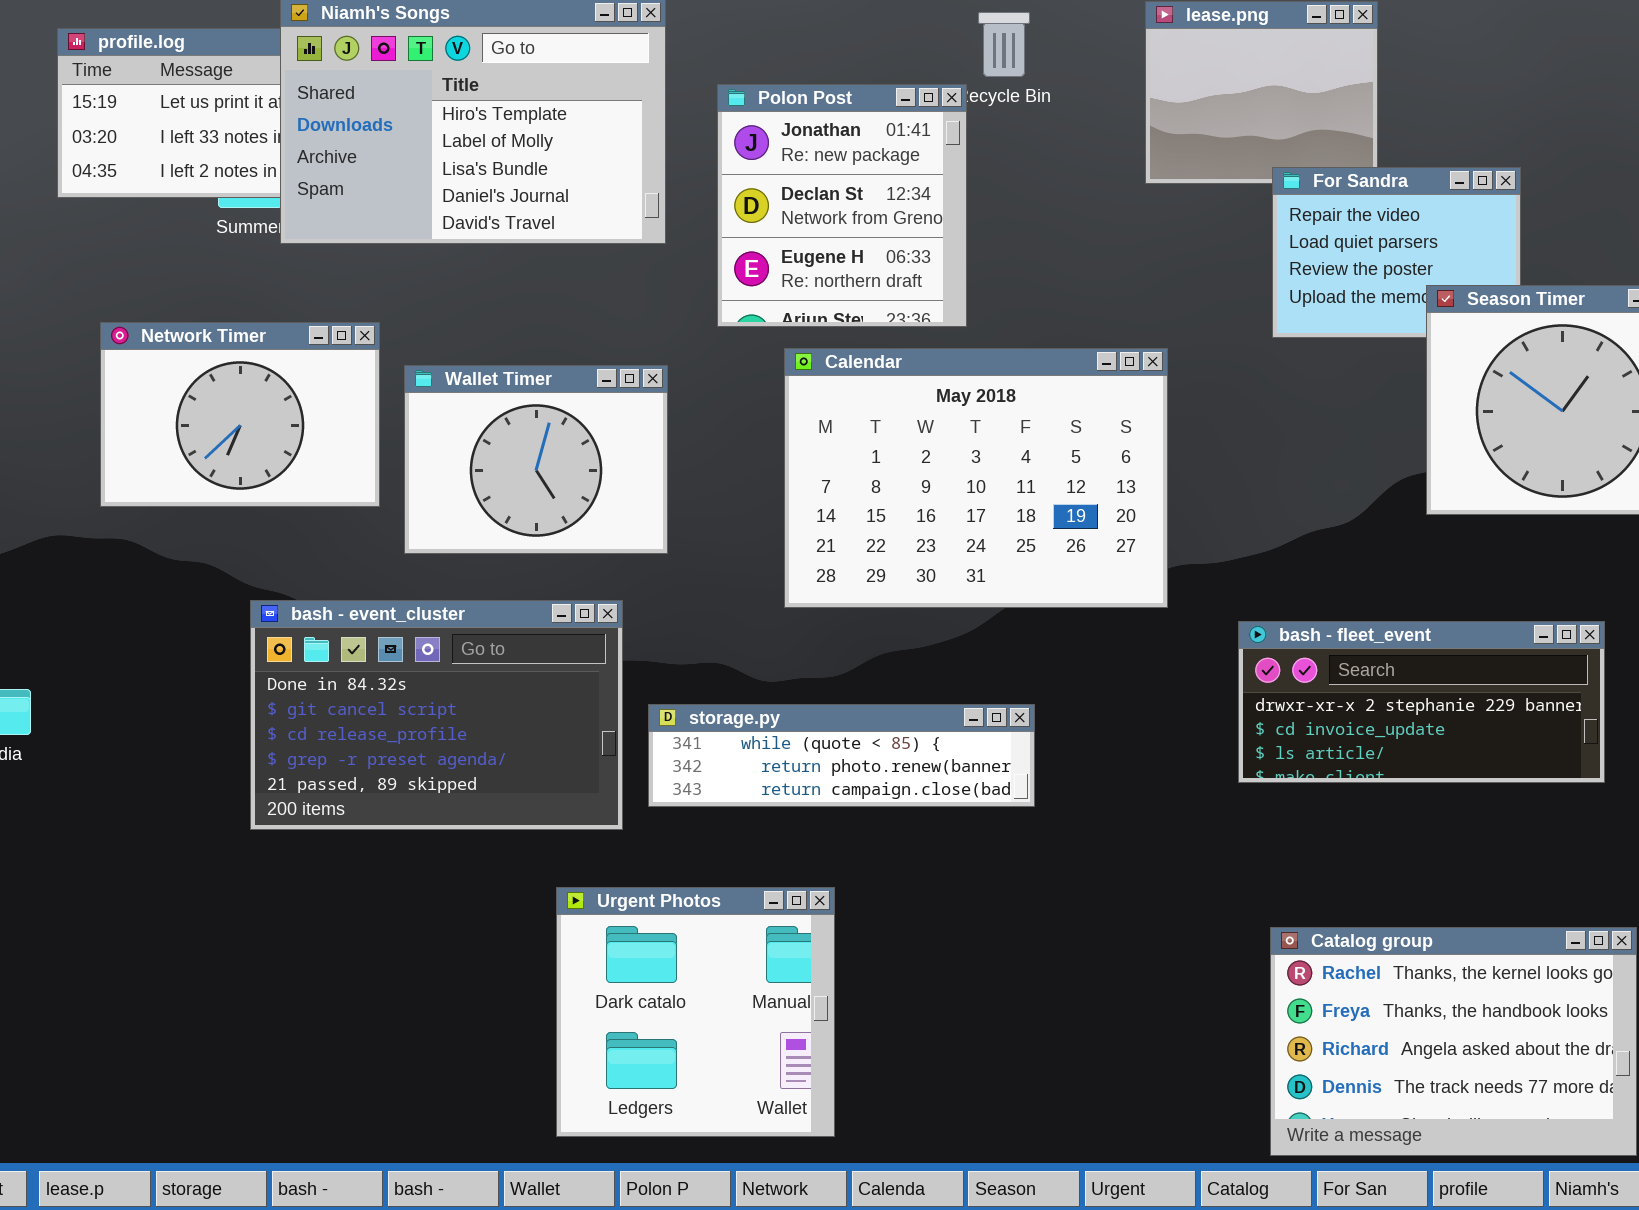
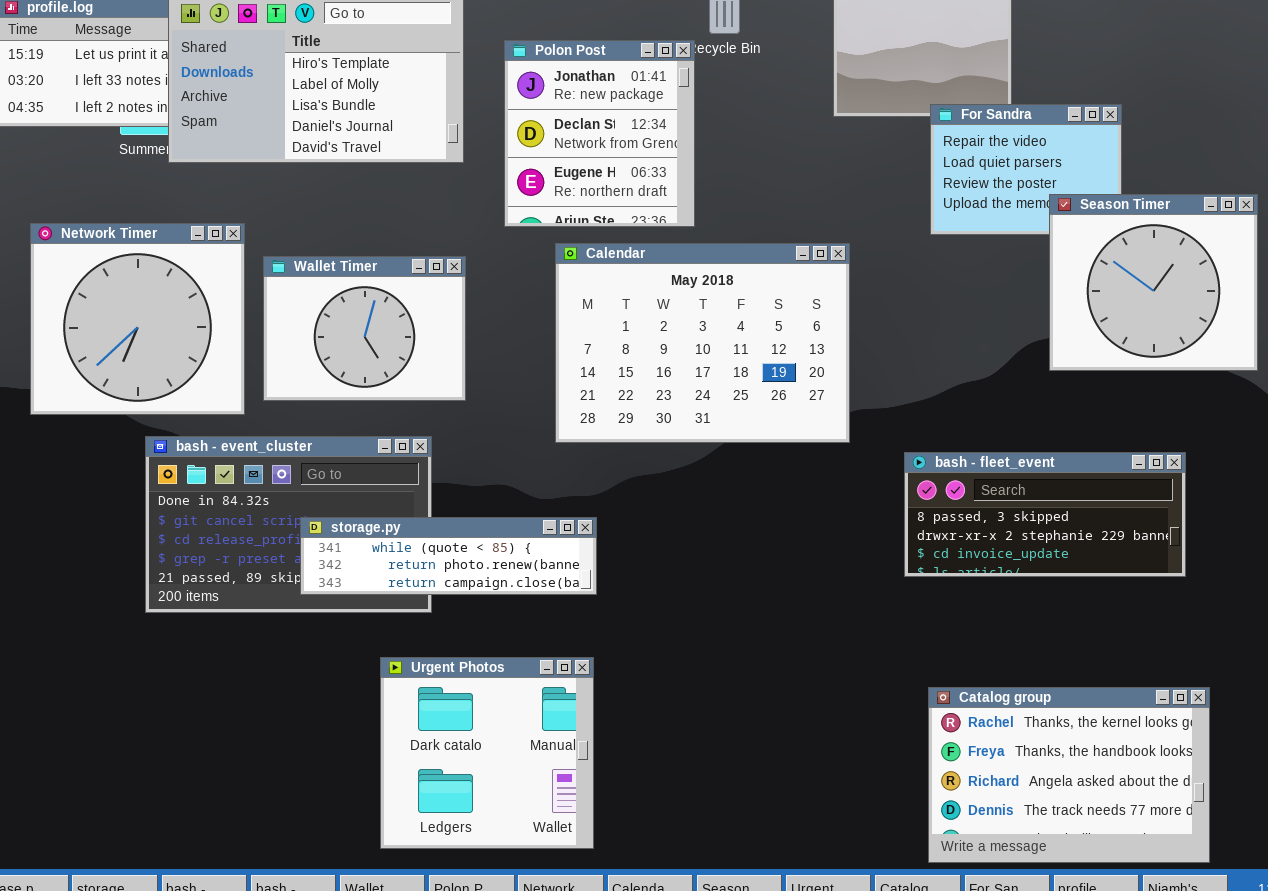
Network Timer: [100,322,380,507] -> [30,223,245,415], resized
bash - fleet_event: [1238,621,1605,783] -> [904,452,1186,577], scrolled up 1 row
storage.py: [648,704,1035,807] -> [300,517,597,595], moved

